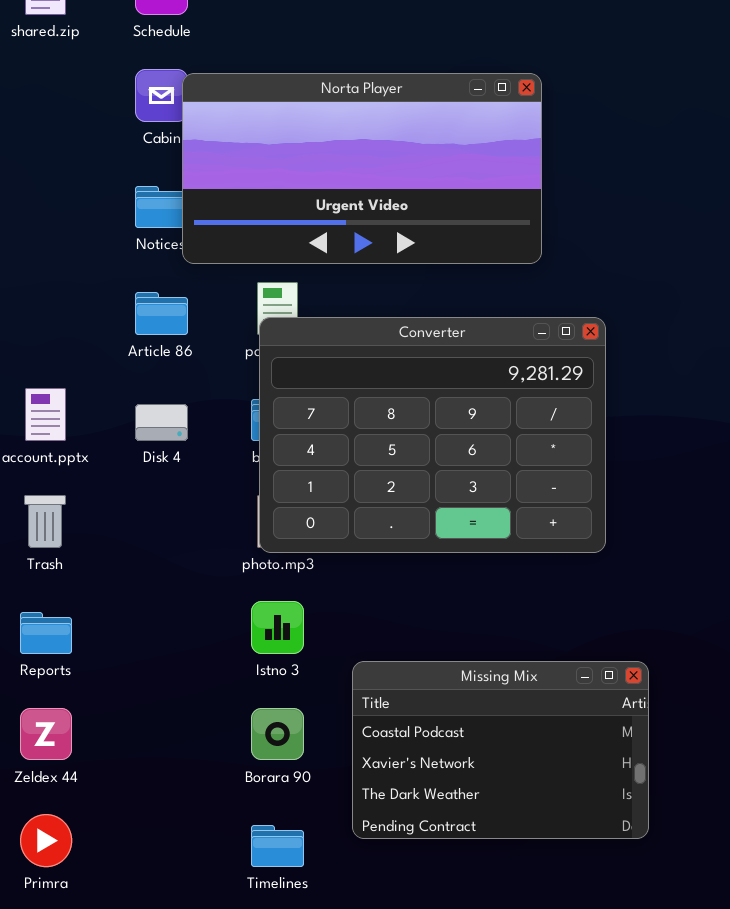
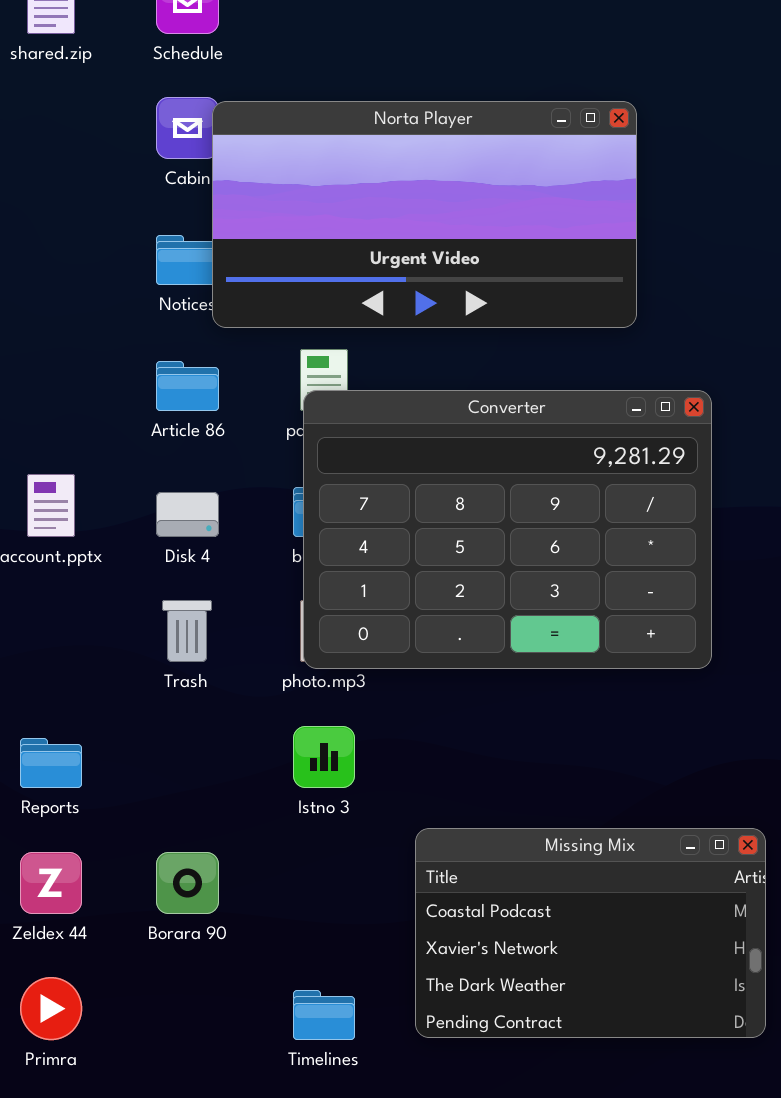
Trash: [24,495,66,548] -> [162,600,212,662], moved
Missing Mix: [352,661,649,839] -> [415,828,766,1038], moved
Borara 90: [251,708,304,760] -> [156,852,219,914], moved

